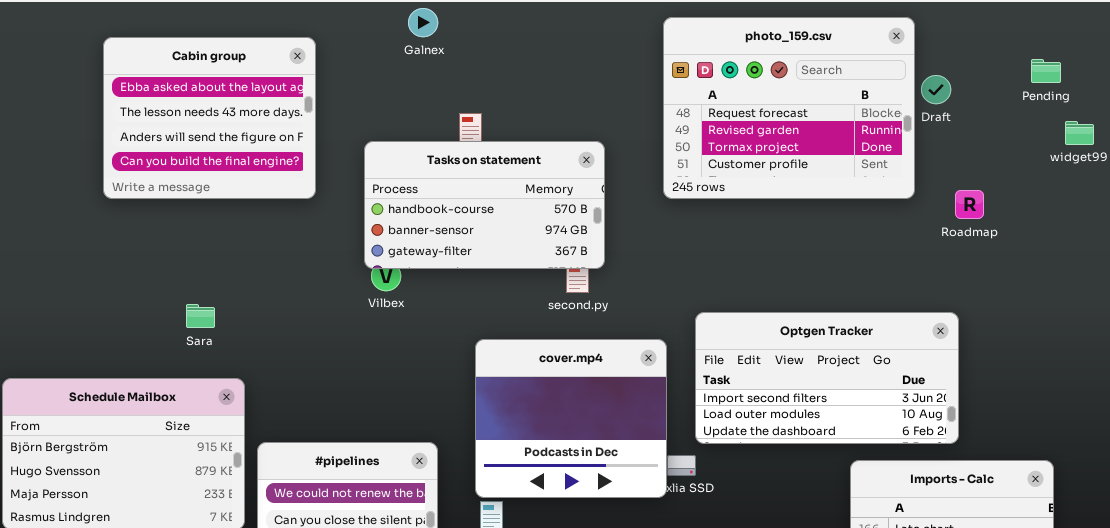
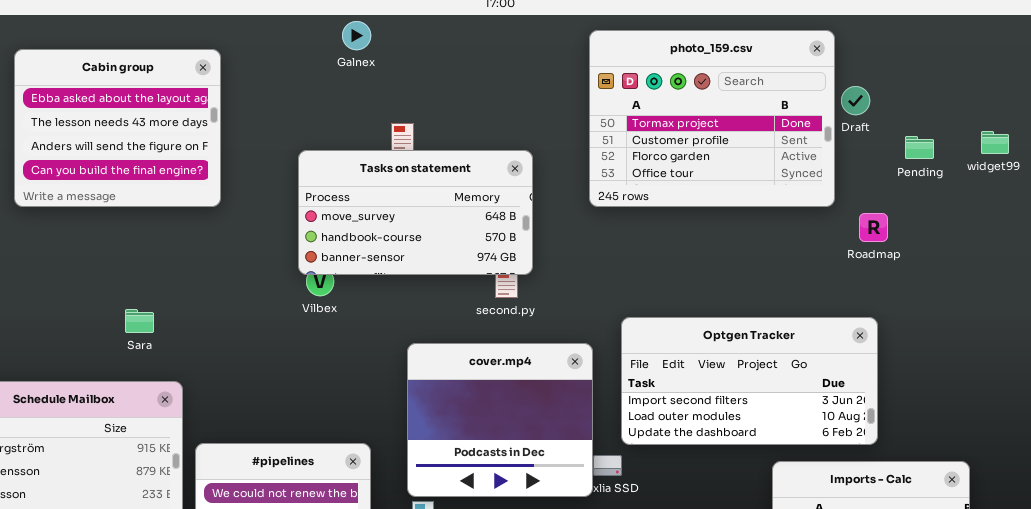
photo_159.csv: [663,17,915,199] -> [589,30,835,207], scrolled down 2 rows
Cabin group: [103,37,316,199] -> [14,49,221,207], moved
Pending: [1031,59,1061,83] -> [905,136,934,159], moved
Tasks on statement: [364,141,605,269] -> [298,150,533,275], scrolled up 1 row
Roadmap: [955,190,984,219] -> [859,213,888,242], moved

